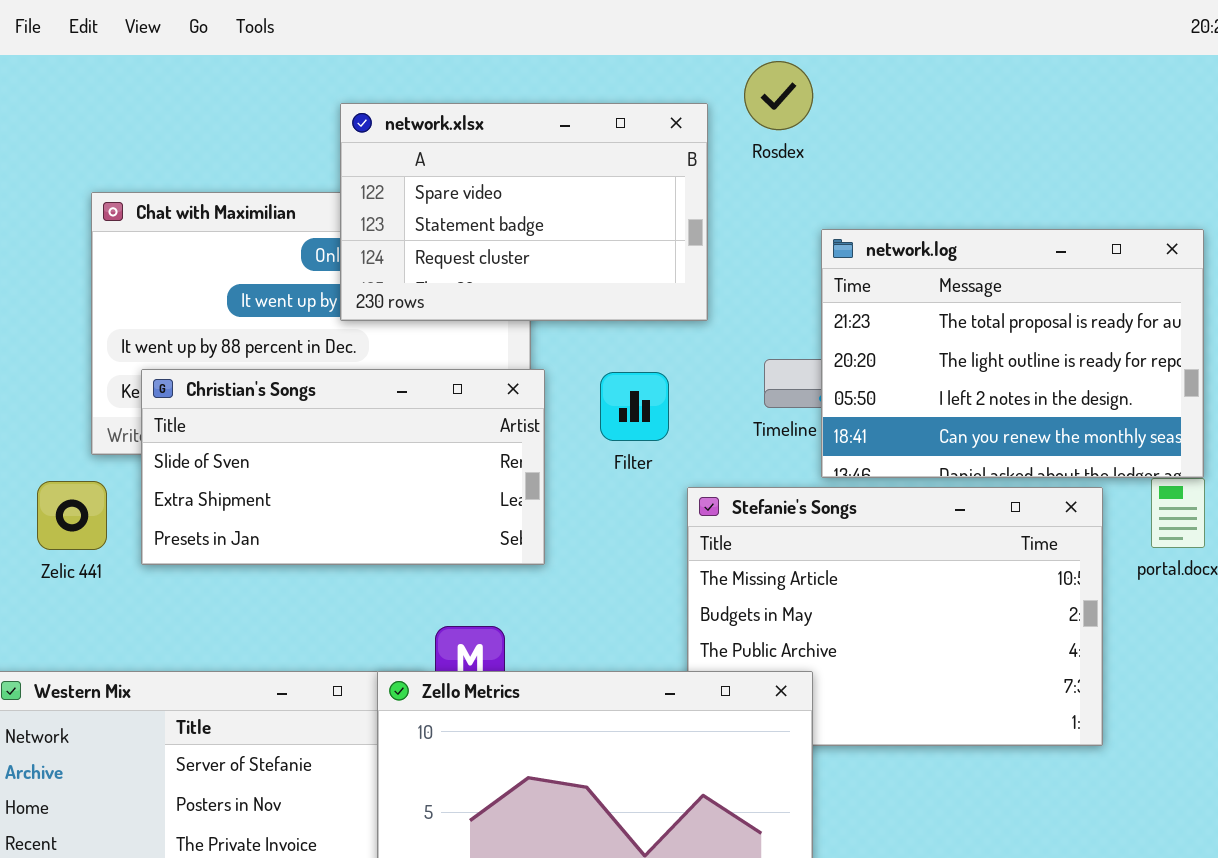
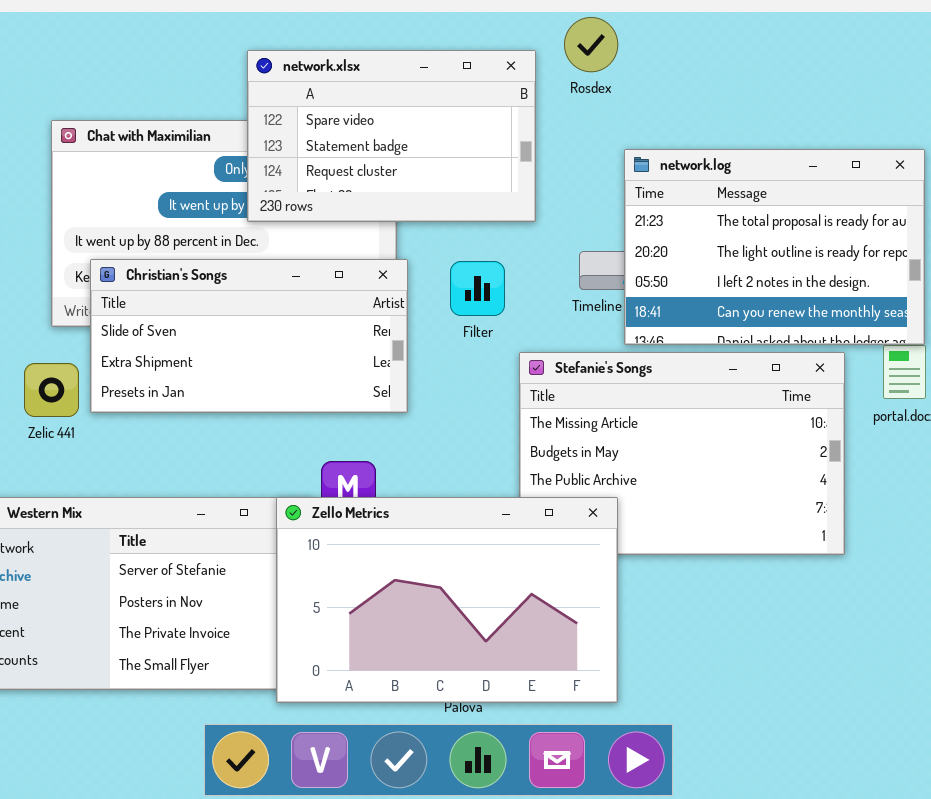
Zelic 441: [37,481,107,550] -> [24,363,79,417], moved

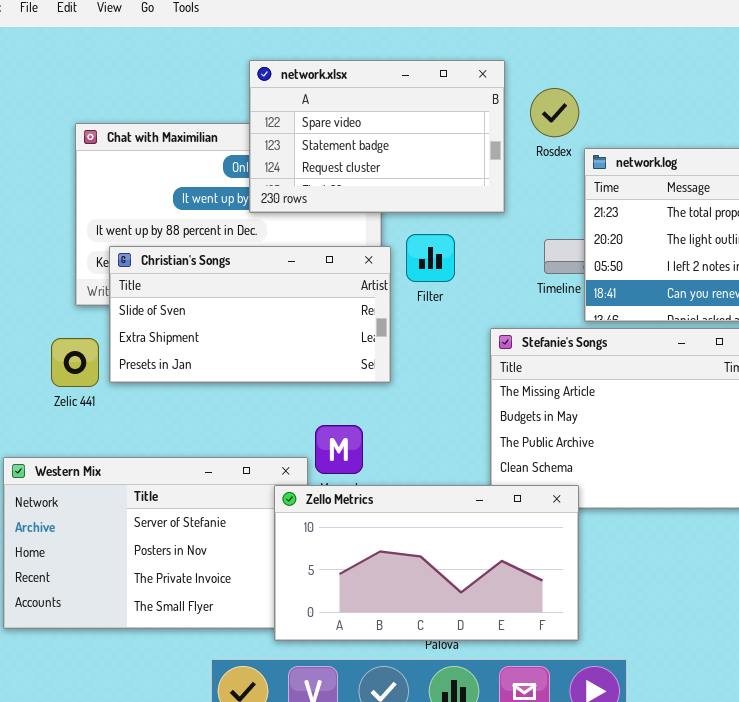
Rosdex: [564,17,618,72] -> [530,88,579,137], moved
Filter: [450,261,505,316] -> [406,234,455,282], moved
Zello Metrics: [276,497,618,703] -> [274,485,579,641], resized

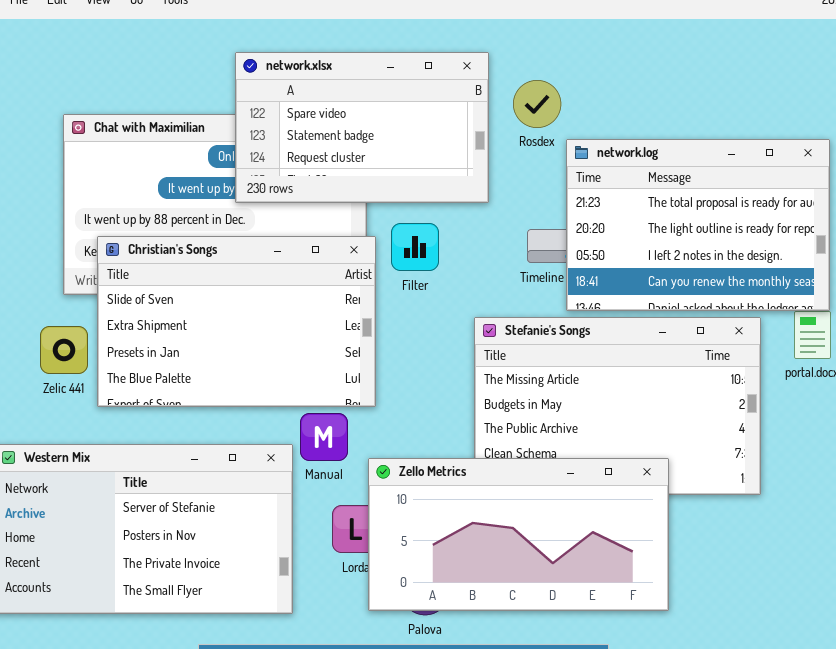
Christian's Songs: [109,246,391,383] -> [97,236,376,407], resized
Zello Metrics: [274,485,579,641] -> [368,458,669,611], moved

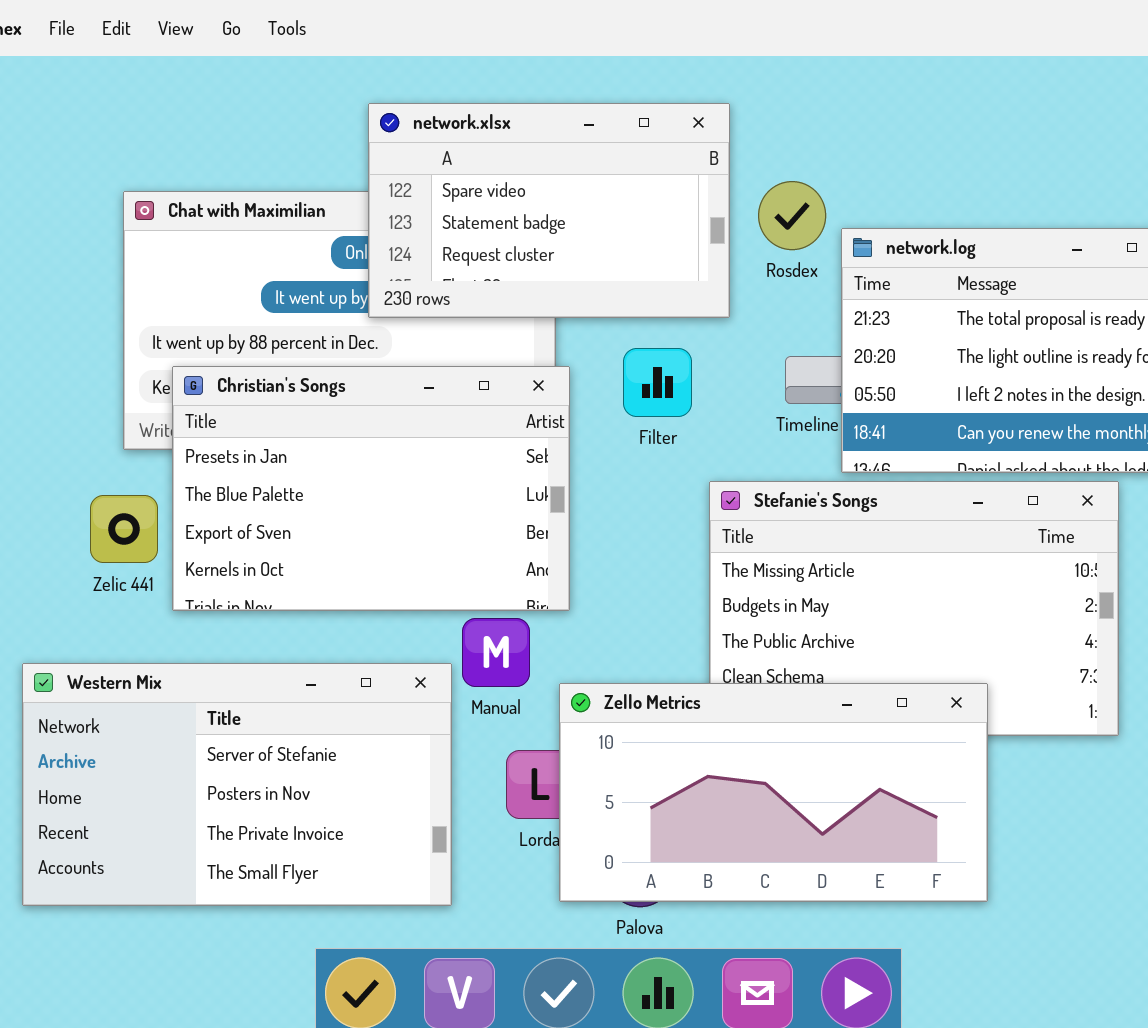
Rosdex: [513,80,561,128] -> [758,181,826,250], moved
Filter: [391,223,439,271] -> [623,348,692,417], moved
Christian's Songs: [97,236,376,407] -> [172,366,570,611], scrolled down 2 rows

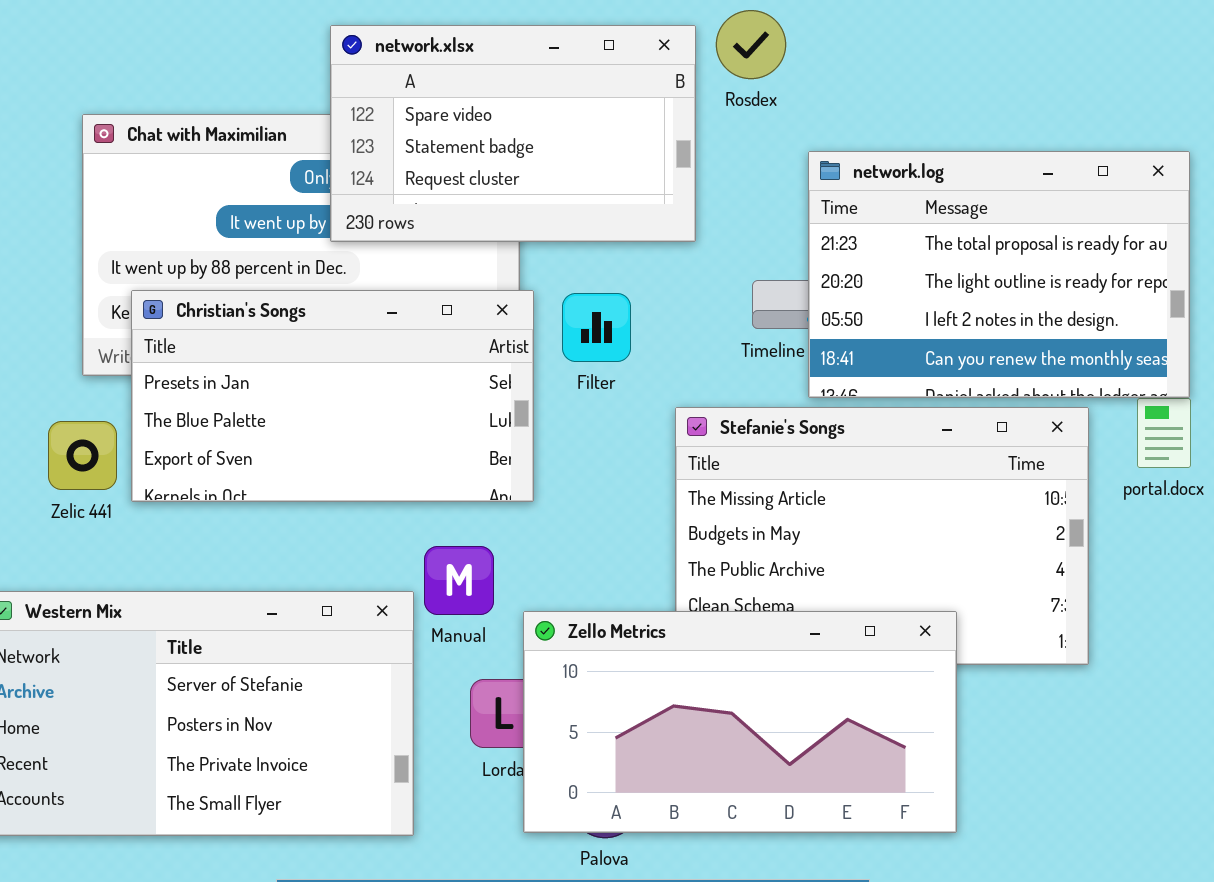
Rosdex: [758,181,826,250] -> [716,10,786,79], moved
Filter: [623,348,692,417] -> [562,293,631,362], moved
Christian's Songs: [172,366,570,611] -> [131,290,534,502], resized

